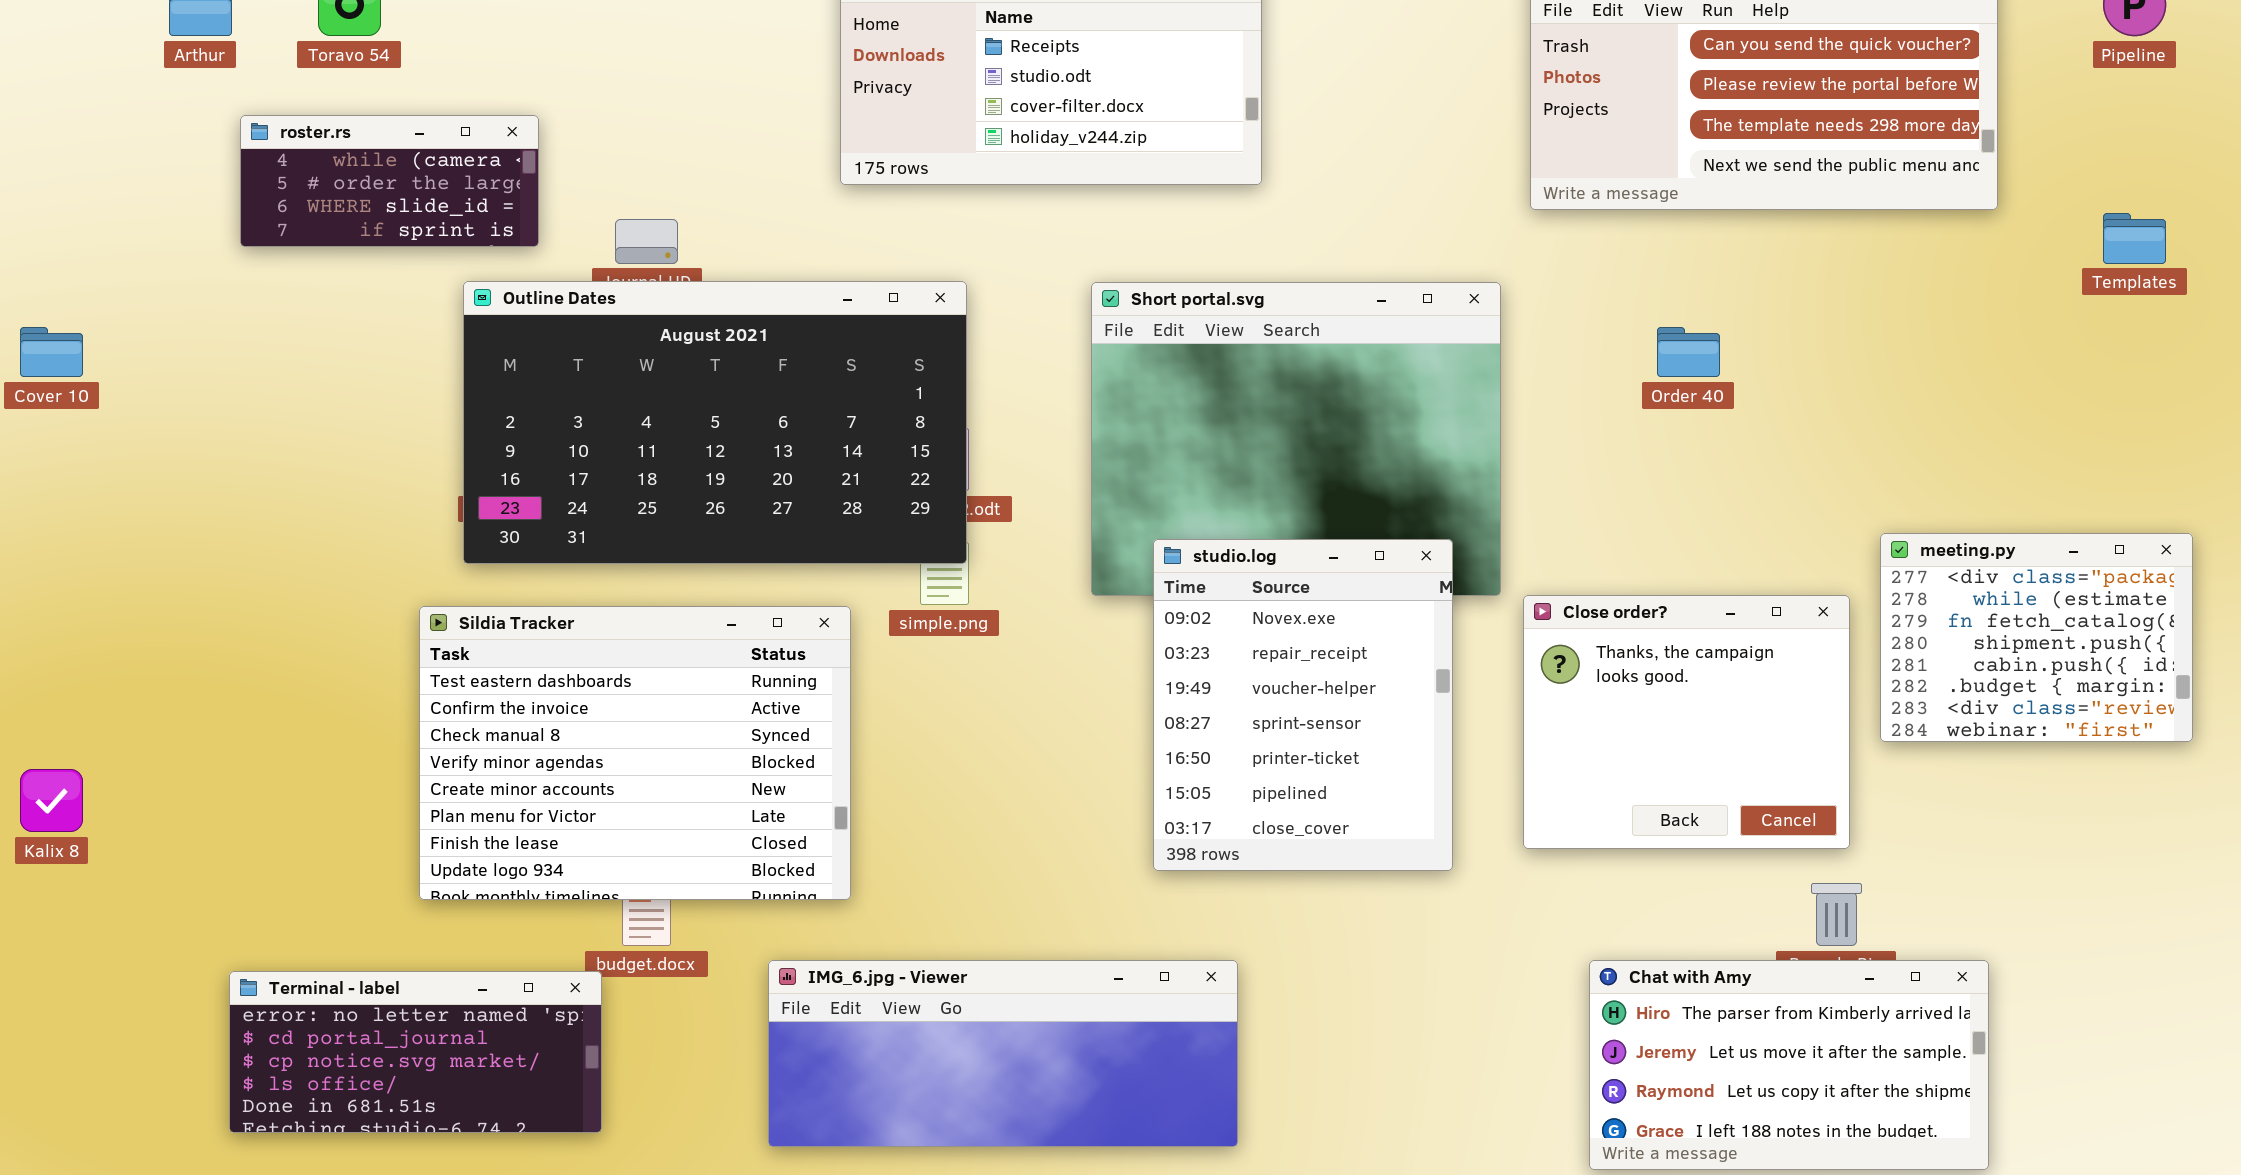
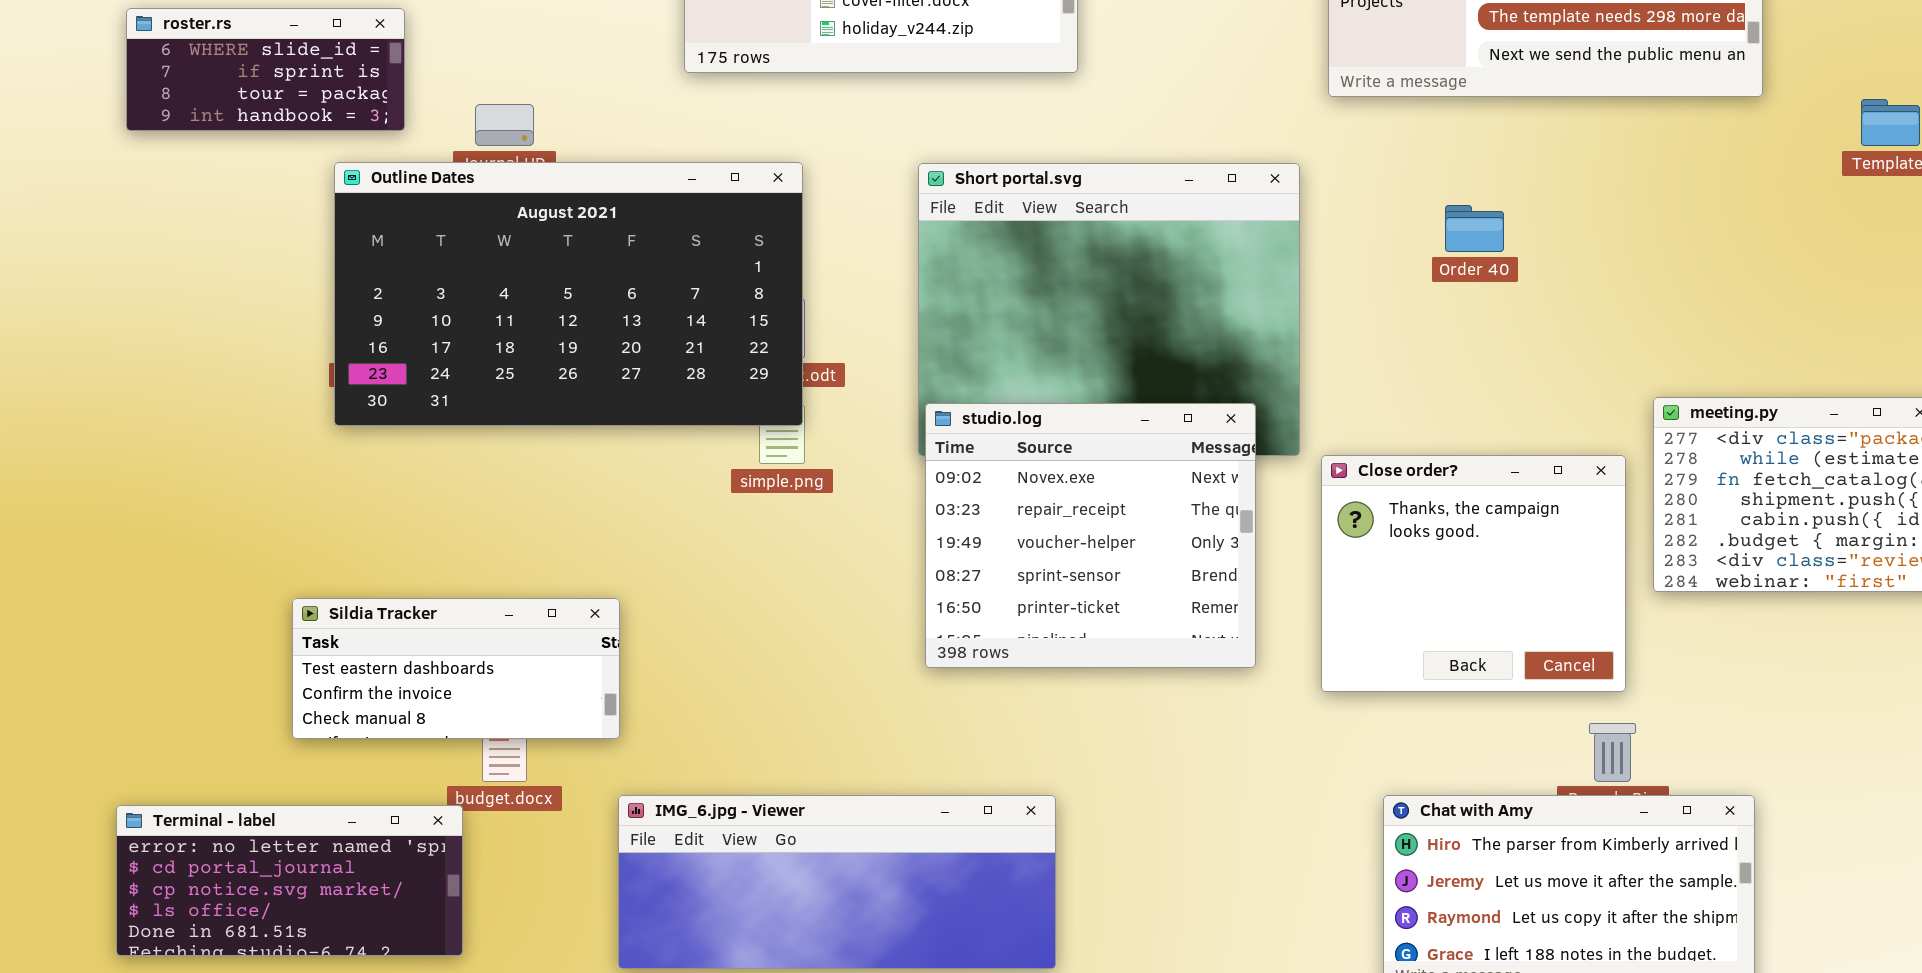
roster.rs: [240,115,539,247] -> [126,8,405,131], scrolled down 2 rows
studio.log: [1153,539,1453,871] -> [925,403,1256,668], resized
Sildia Tracker: [419,606,851,900] -> [292,598,620,739], resized

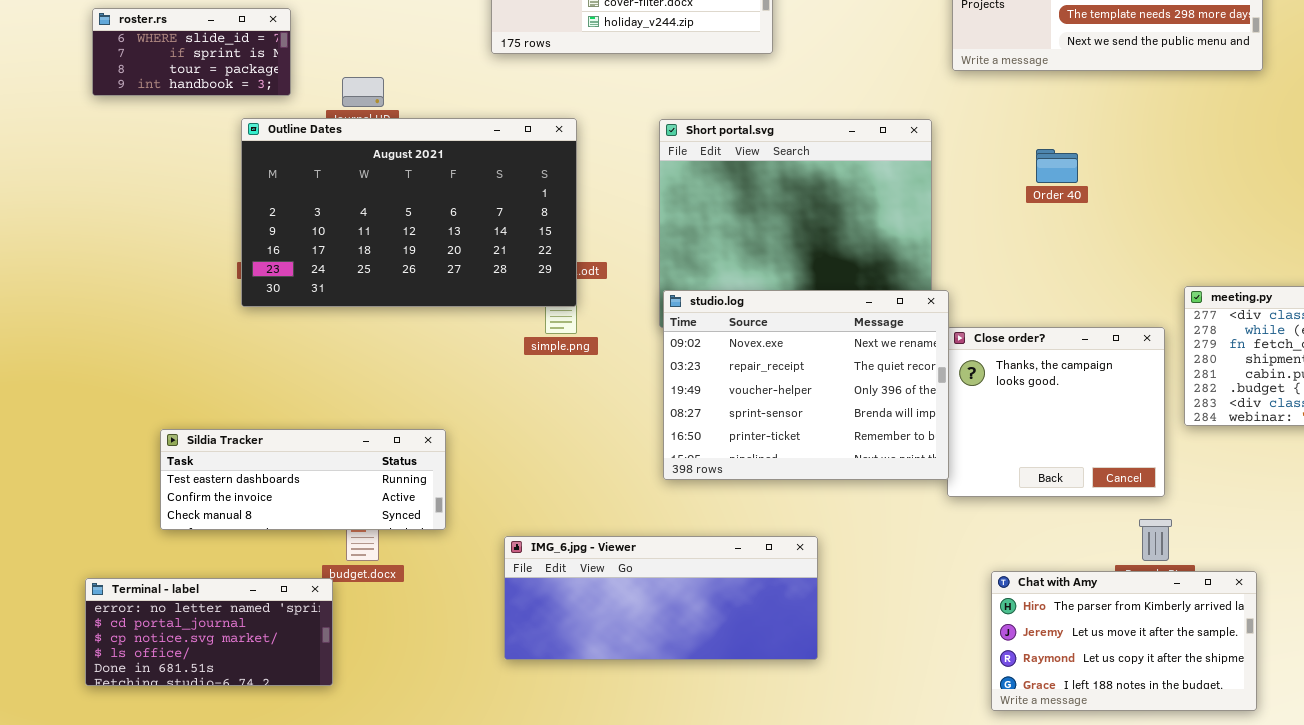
studio.log: [925,403,1256,668] -> [663,290,949,480], resized
Sildia Tracker: [292,598,620,739] -> [160,429,446,530], resized
IMG_6.jpg - Viewer: [618,795,1056,969] -> [504,536,818,660], moved

